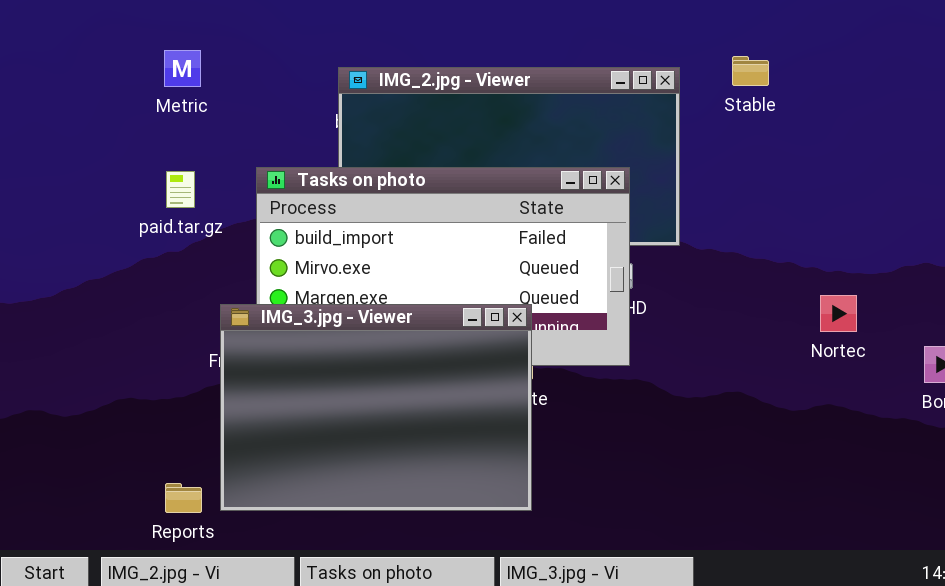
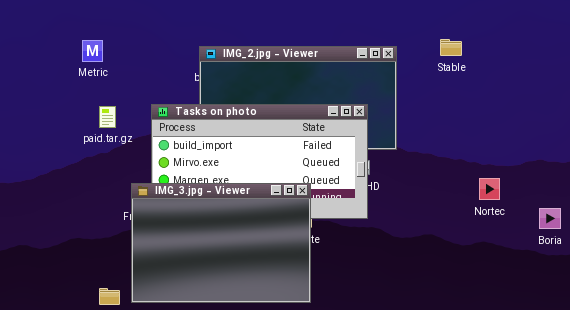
Metric: [164,50,201,87] -> [82,40,103,62], moved
Stable: [732,56,769,86] -> [440,39,462,56], moved

